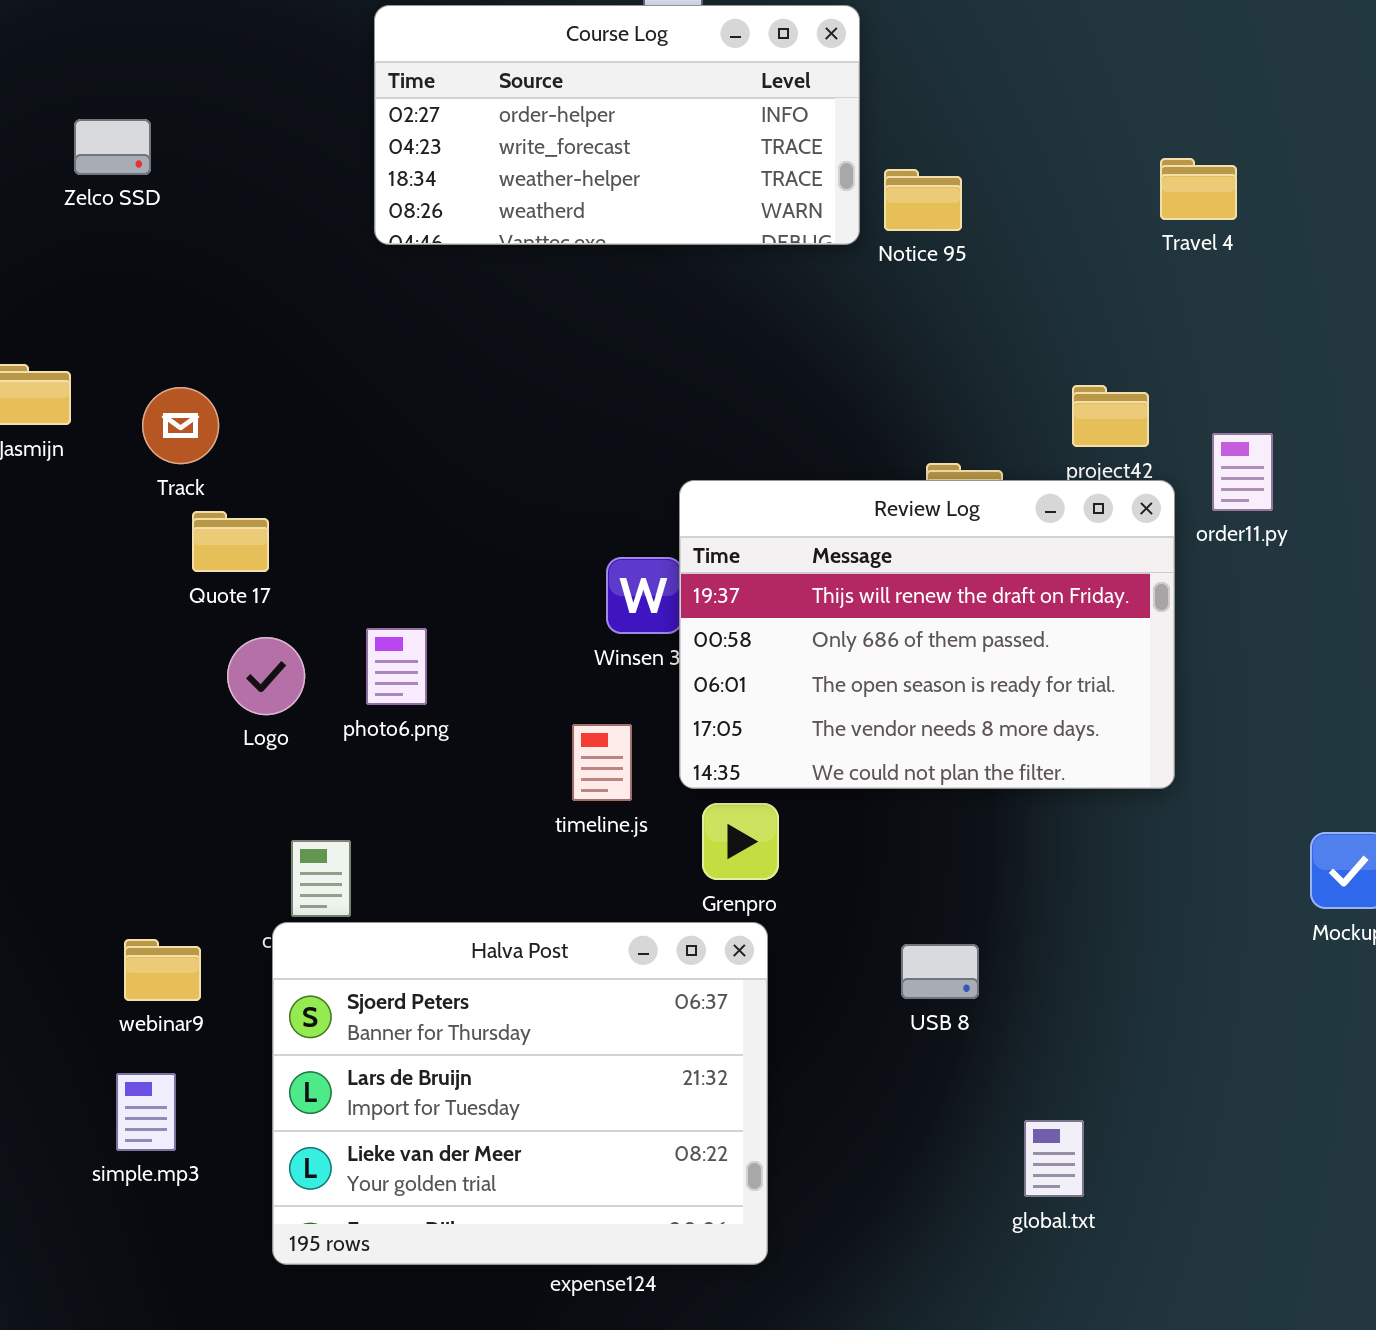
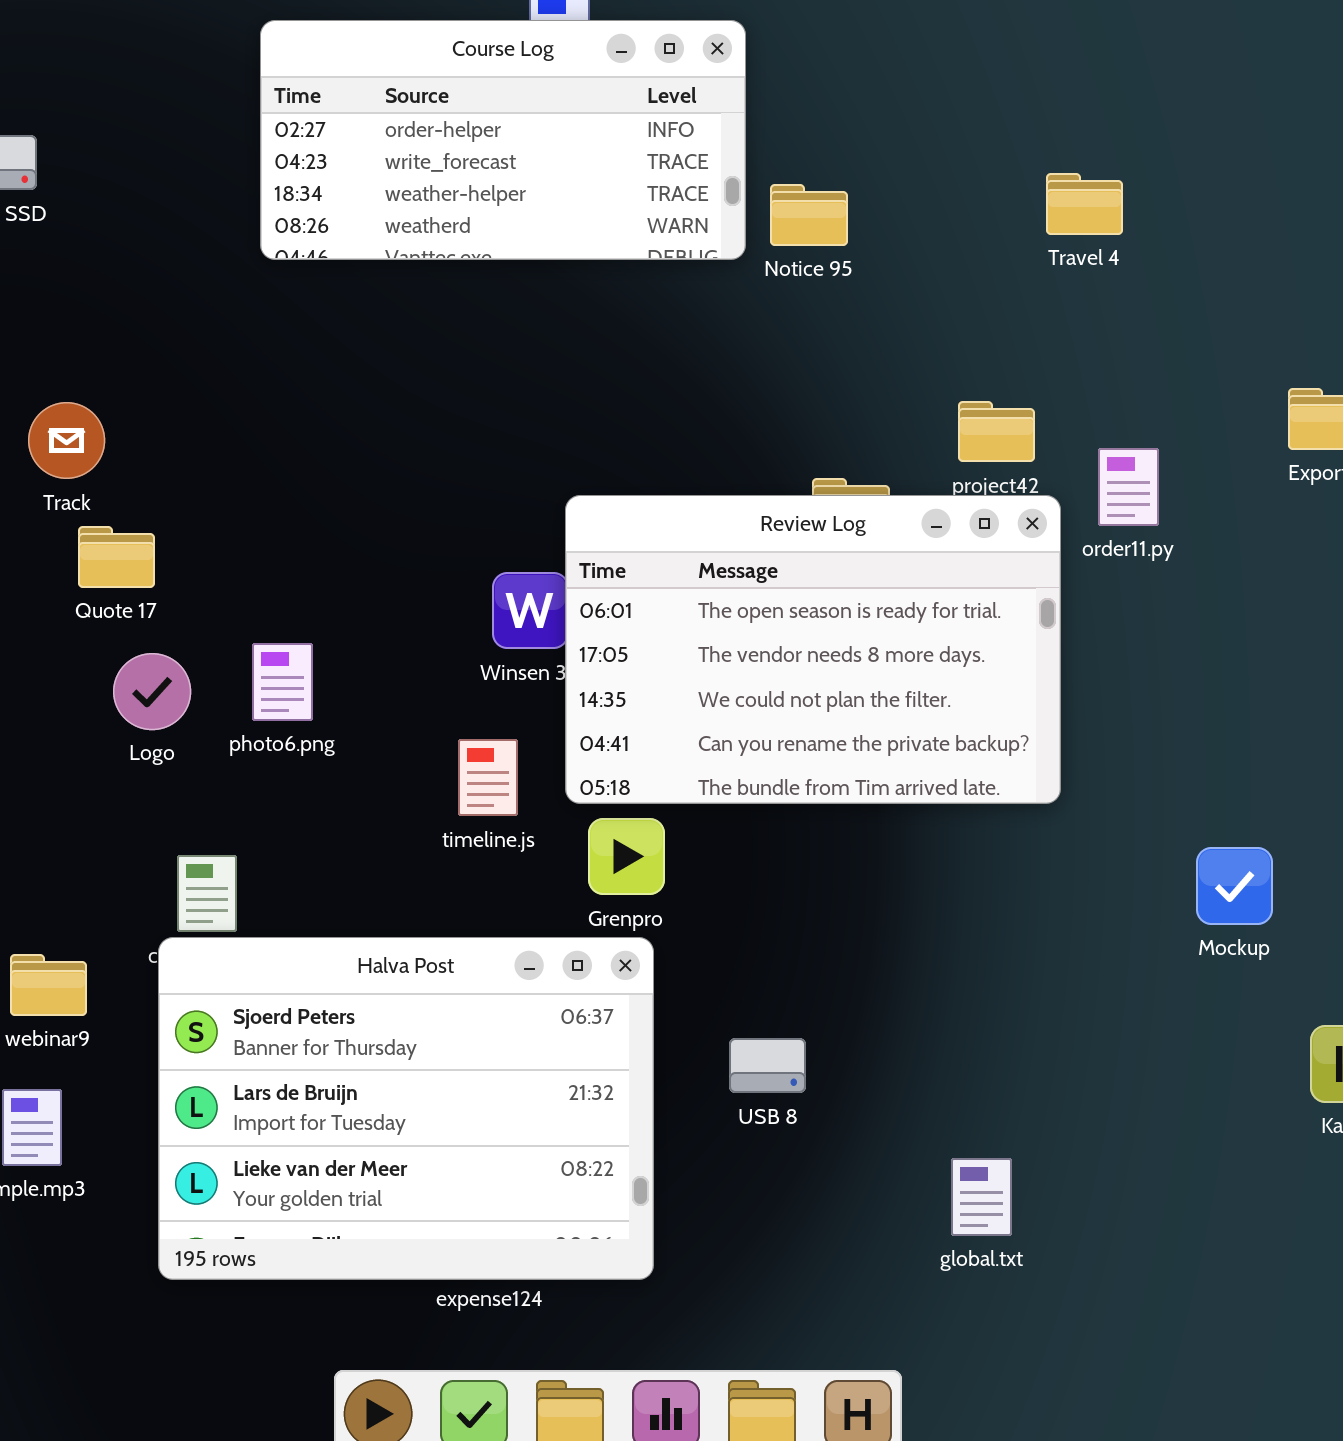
Review Log: [679,480,1175,789] -> [565,495,1061,804], scrolled down 2 rows
USB 8: [901,944,979,999] -> [729,1038,806,1093], moved
global.txt: [1024,1120,1084,1197] -> [951,1158,1012,1236], moved

